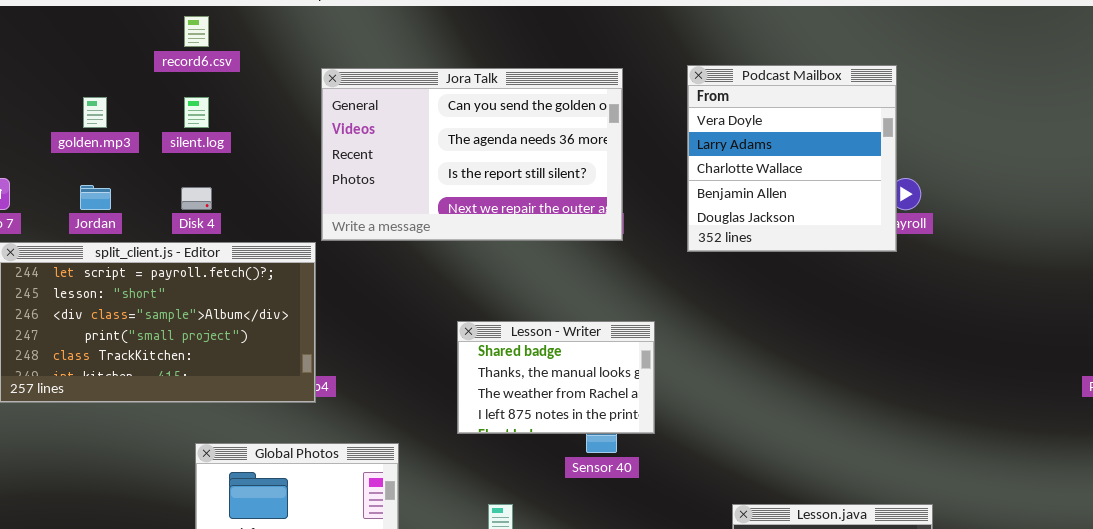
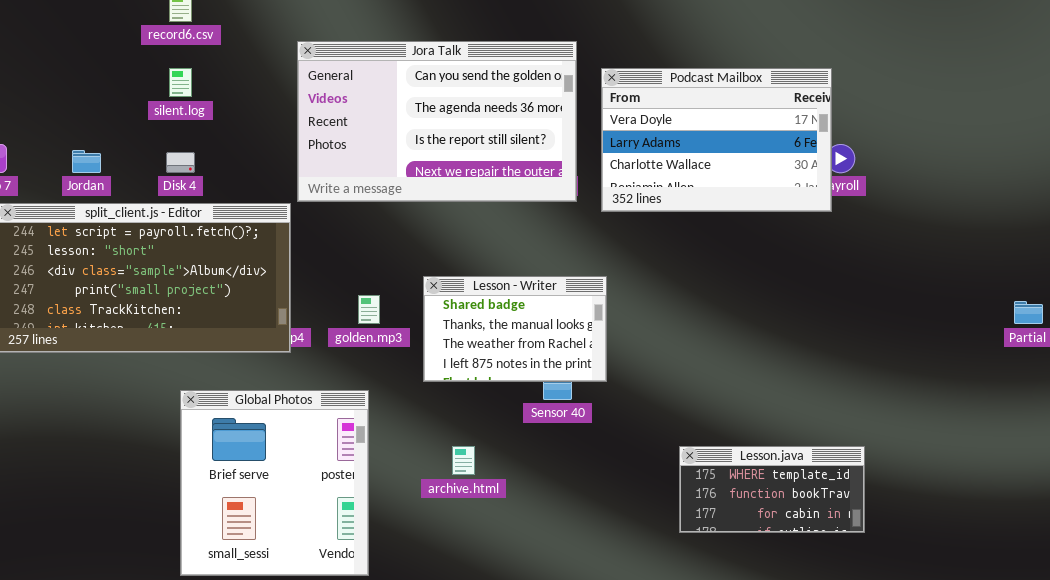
Podcast Mailbox: [687,65,897,252] -> [601,68,832,212], resized
golden.mp3: [83,97,107,128] -> [358,295,380,324], moved

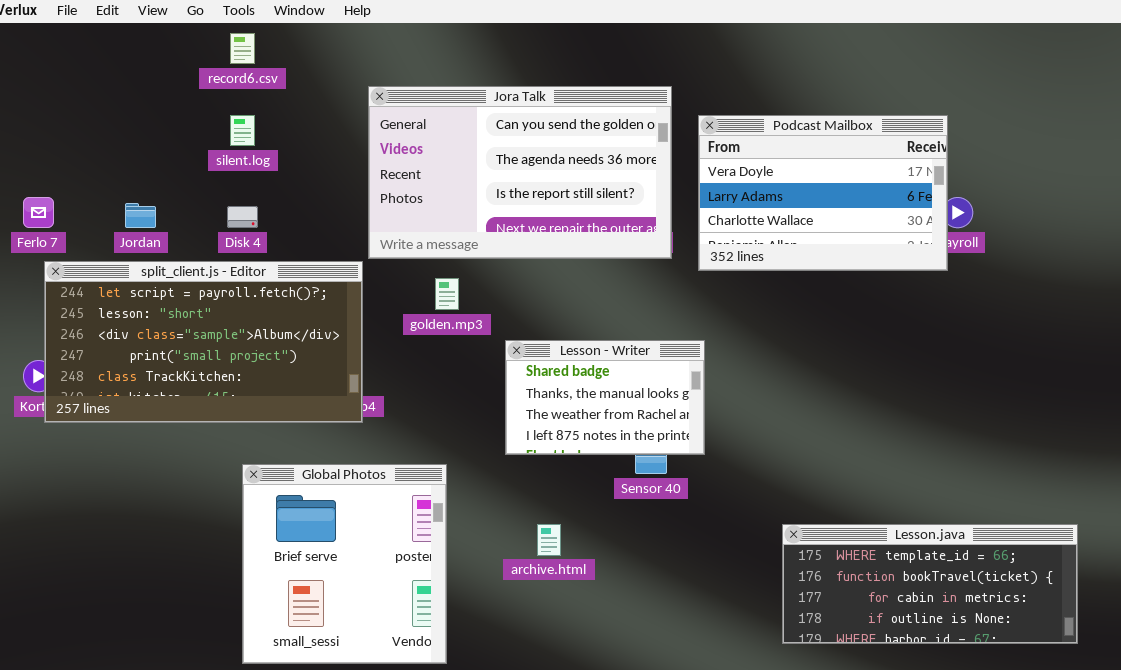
golden.mp3: [358,295,380,324] -> [435,278,459,310], moved
Lesson.java: [679,446,865,533] -> [782,524,1078,644], resized

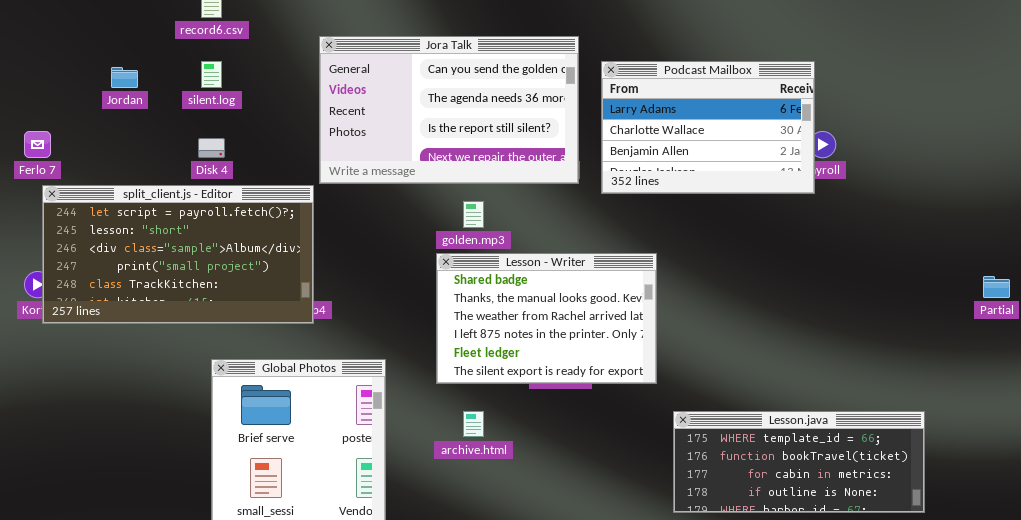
Podcast Mailbox: [698,115,948,271] -> [601,61,815,194], scrolled down 1 row
Jordan: [125,203,156,228] -> [111,67,138,88], moved
golden.mp3: [435,278,459,310] -> [463,201,484,228], moved
Lesson - Writer: [505,340,705,455] -> [436,253,657,384], resized

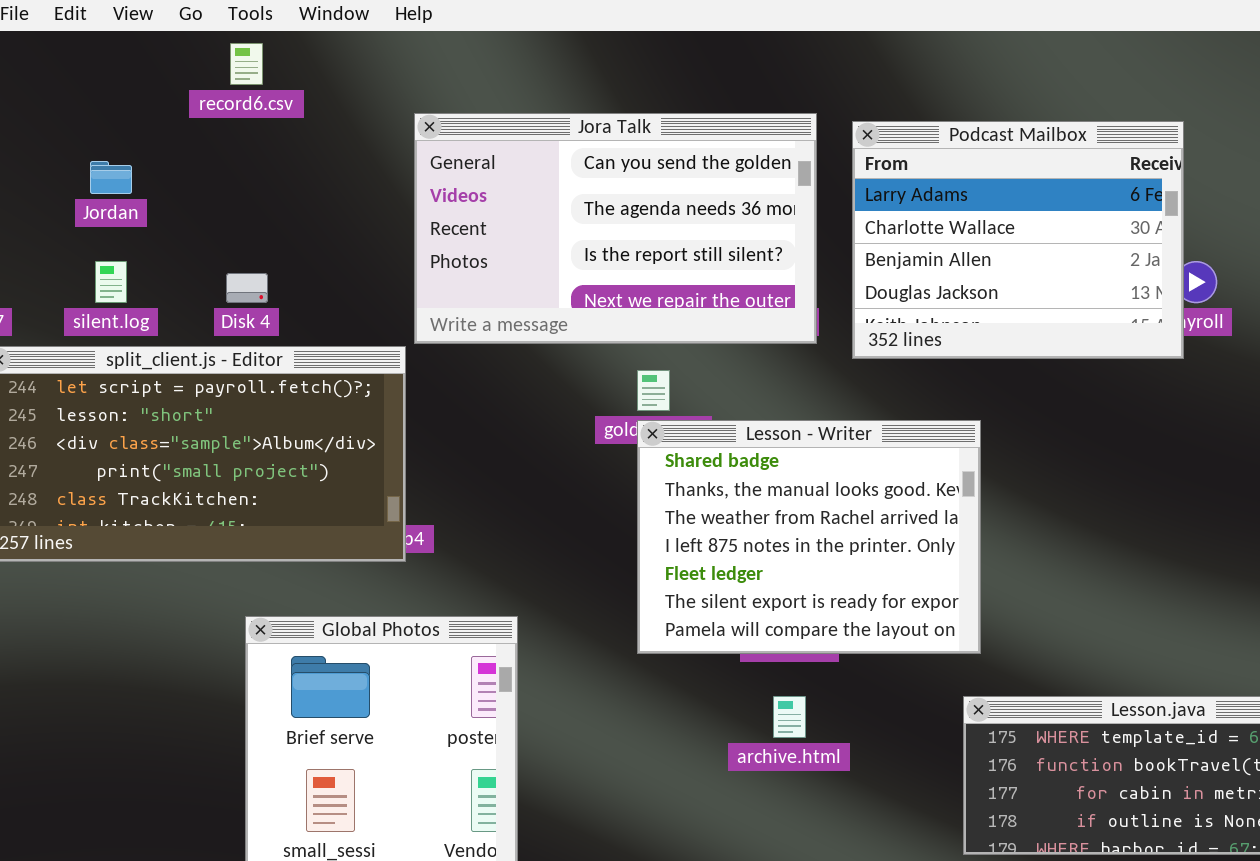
silent.log: [201,61,222,88] -> [95,261,127,303], moved
Podcast Mailbox: [601,61,815,194] -> [852,121,1184,359], resized
Lesson - Writer: [436,253,657,384] -> [637,420,981,654], moved, resized
archive.html: [463,411,484,437] -> [773,696,806,738], moved

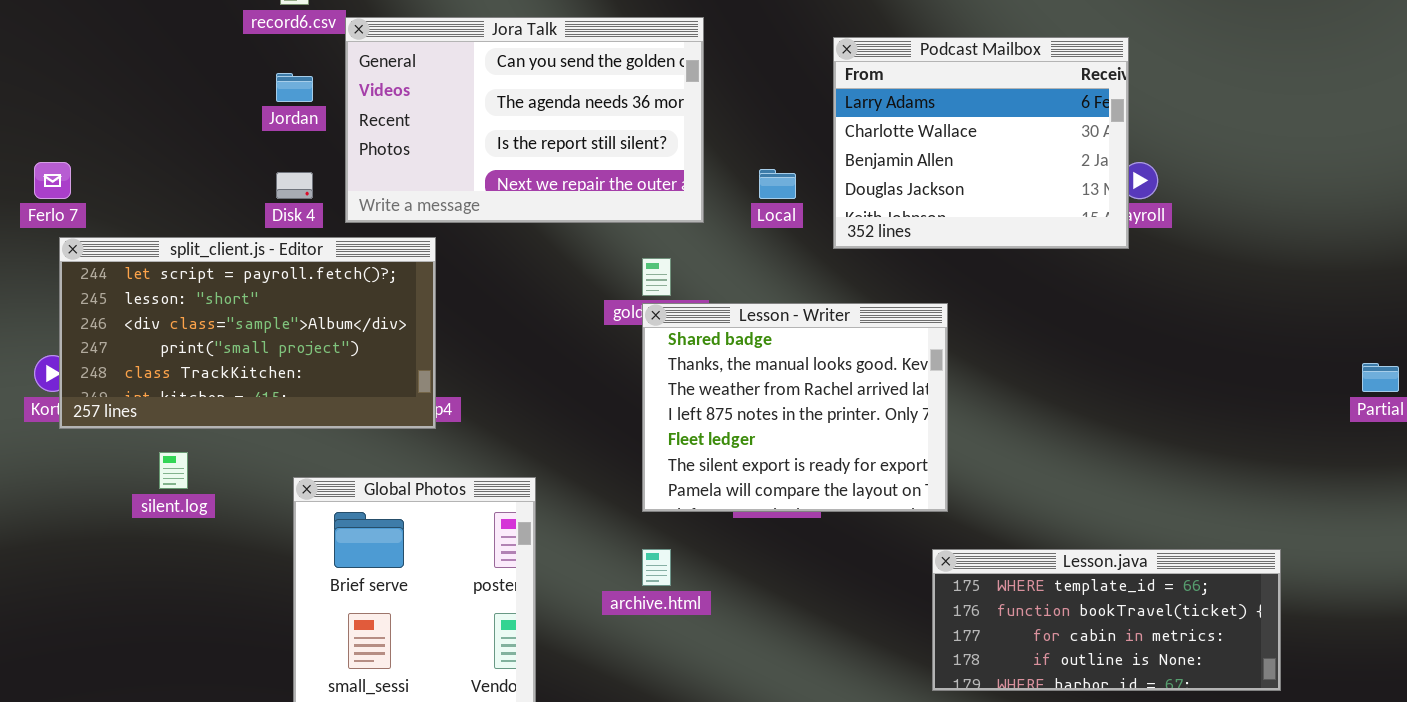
Jora Talk: [414,113,817,344] -> [345,17,704,223], moved
Jordan: [90,161,132,194] -> [276,73,313,102], moved
silent.log: [95,261,127,303] -> [159,452,188,489], moved
archive.html: [773,696,806,738] -> [642,549,671,586], moved

